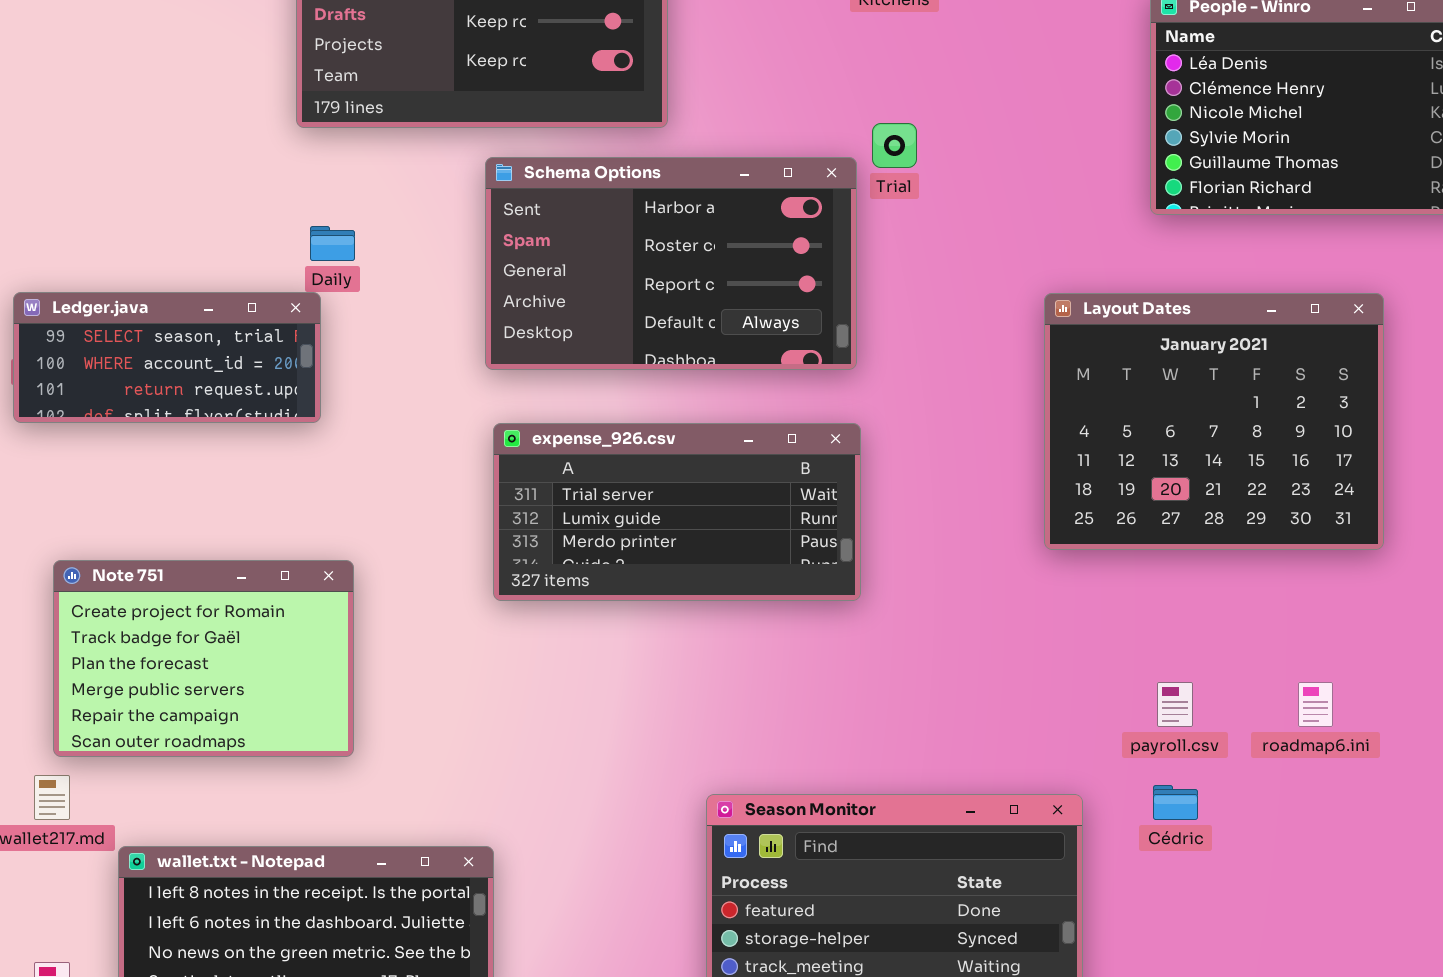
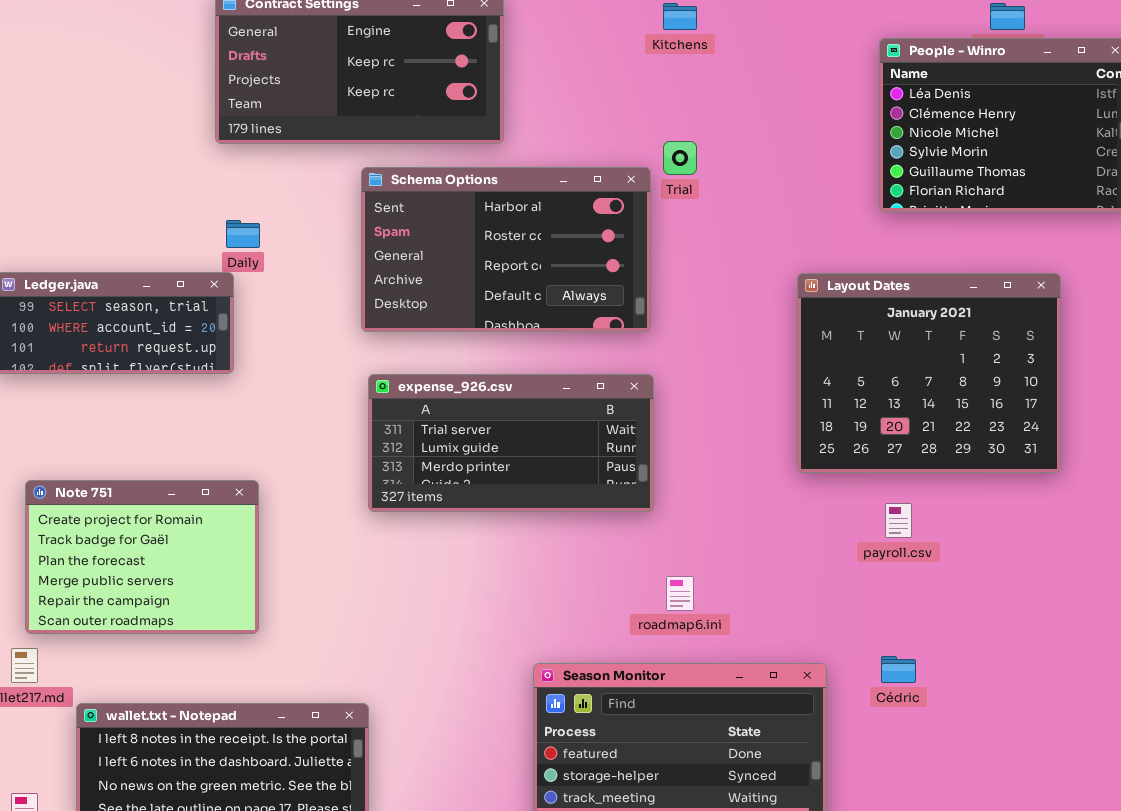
payroll.csv: [1157,682,1193,727] -> [885,503,912,538], moved
roadmap6.ini: [1298,682,1333,727] -> [666,576,694,611], moved

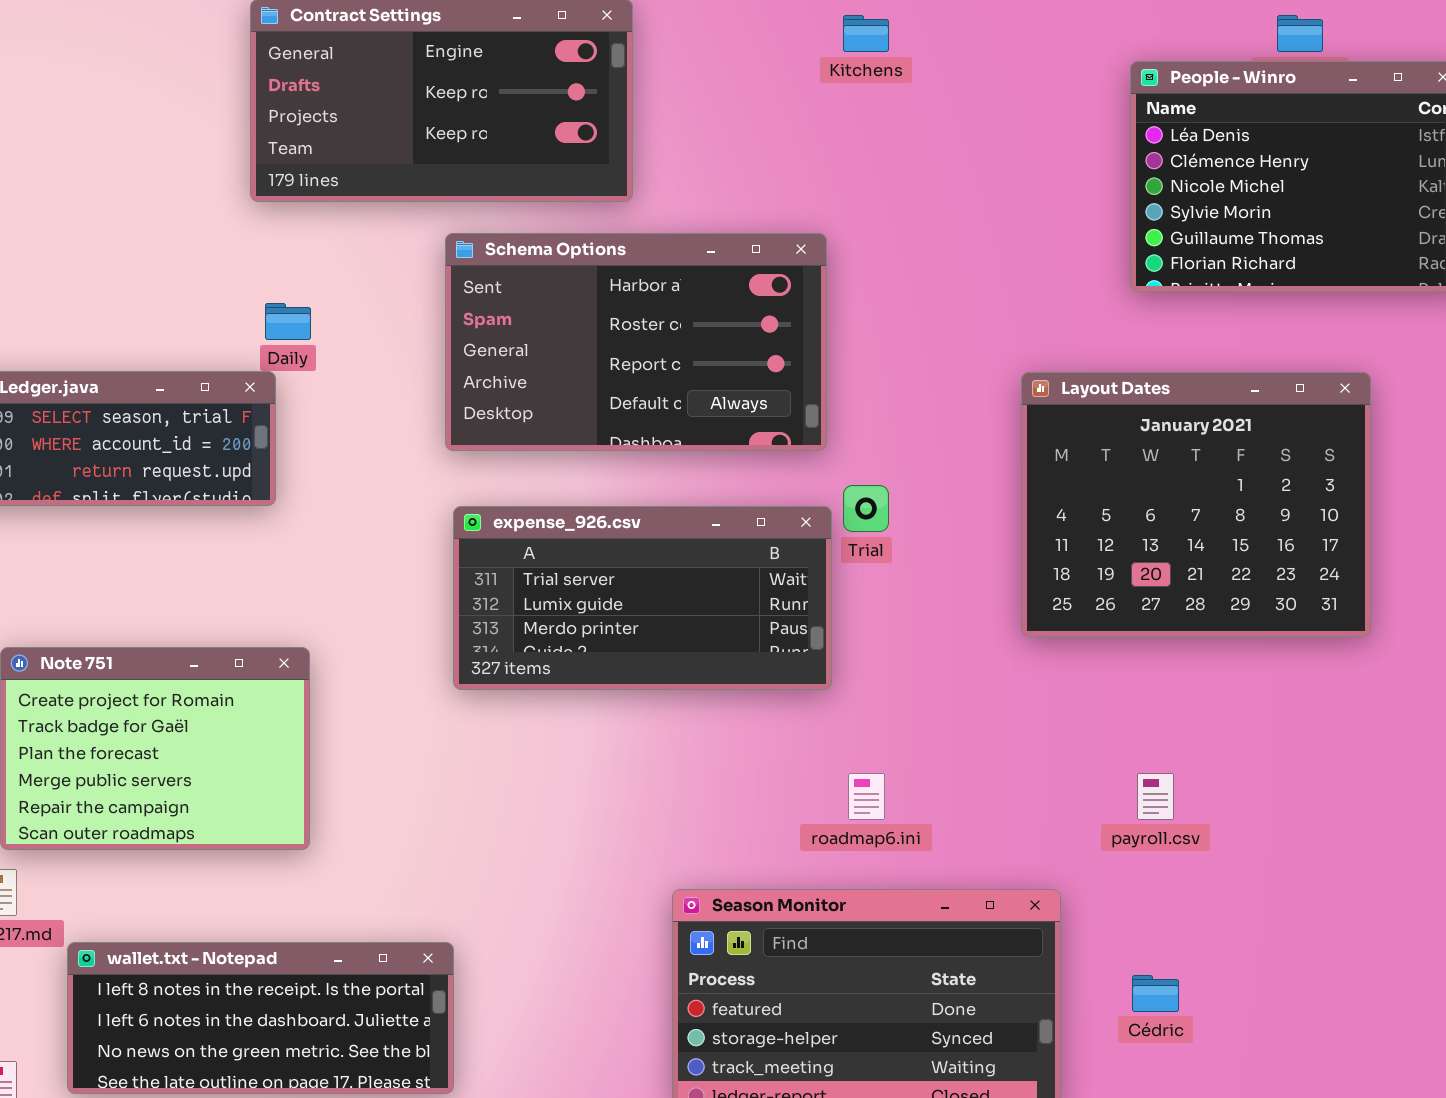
Trial: [663,141,697,175] -> [843,485,889,532], moved
payroll.csv: [885,503,912,538] -> [1137,773,1174,820], moved
Cédric: [881,656,916,683] -> [1132,975,1179,1012], moved

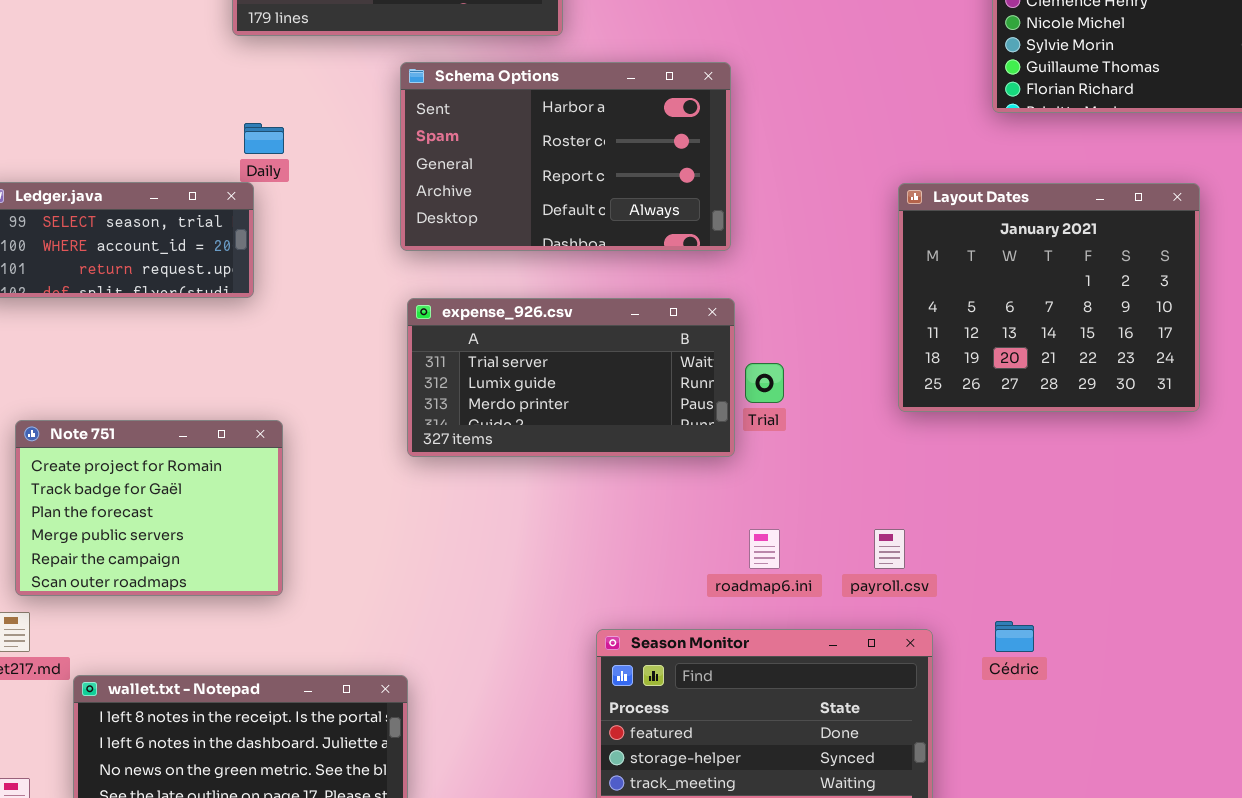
Trial: [843,485,889,532] -> [745,363,784,403], moved
payroll.csv: [1137,773,1174,820] -> [874,529,905,569], moved
Cédric: [1132,975,1179,1012] -> [995,621,1034,652], moved

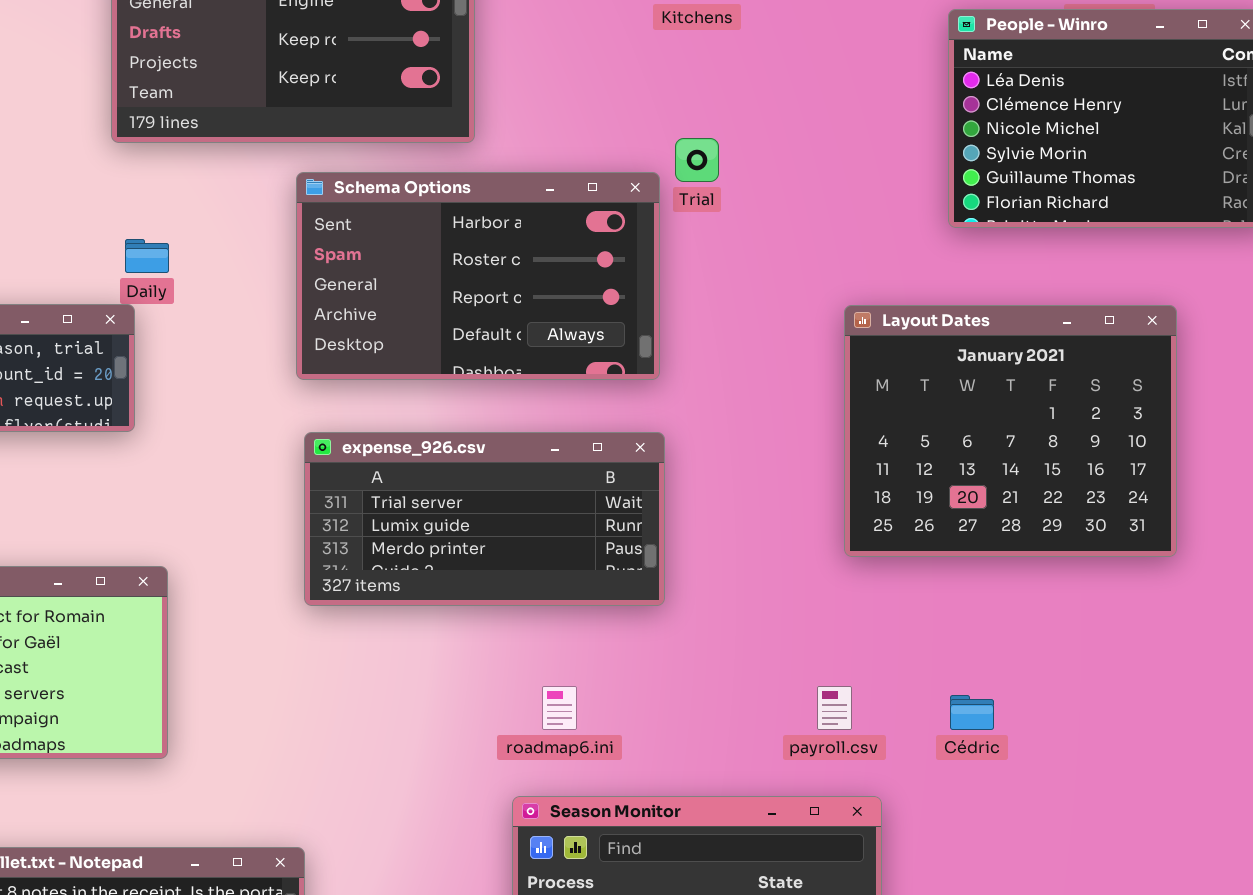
Trial: [745,363,784,403] -> [675,138,719,182], moved
roadmap6.ini: [749,529,780,569] -> [542,686,577,730], moved
Cédric: [995,621,1034,652] -> [950,695,994,730], moved

